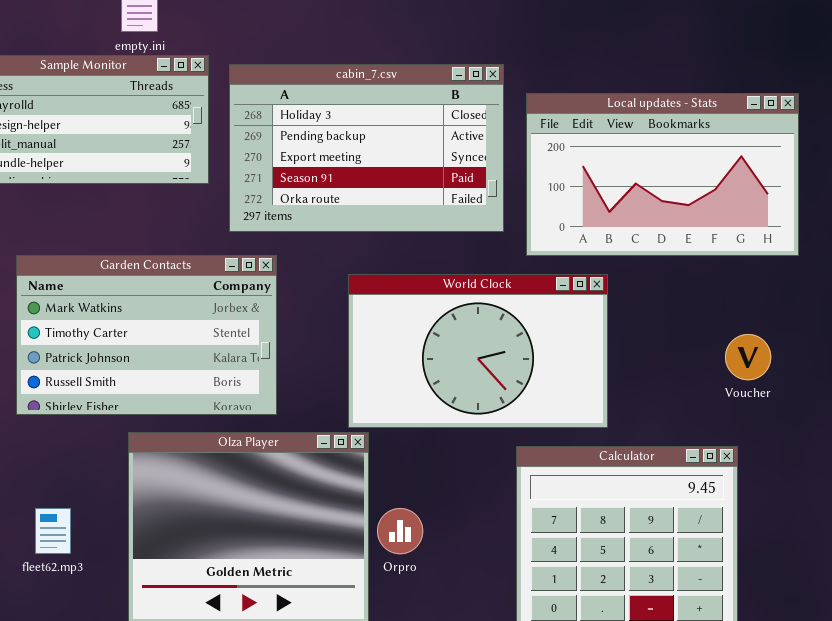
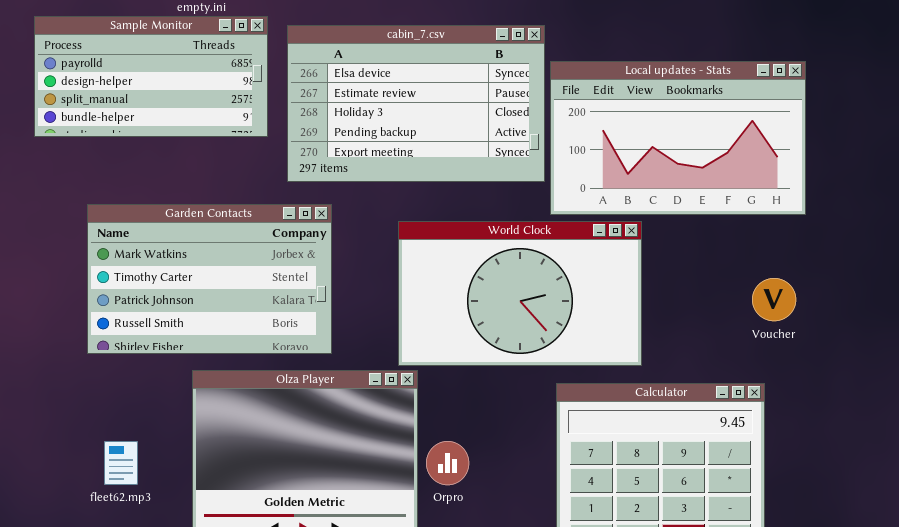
cabin_7.csv: [229,64,504,232] -> [287,25,545,182], scrolled up 2 rows
Local updates - Stats: [526,93,799,256] -> [550,61,806,215], moved

